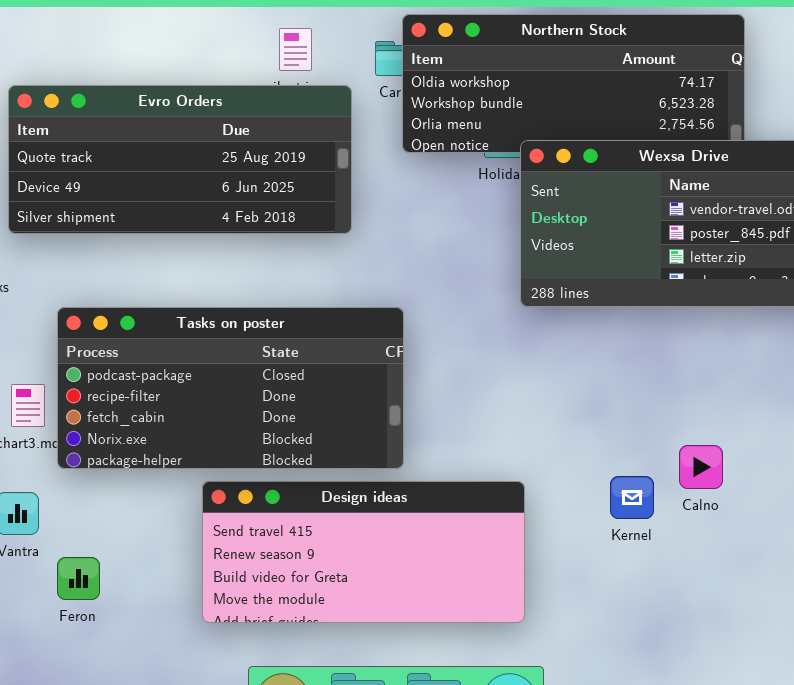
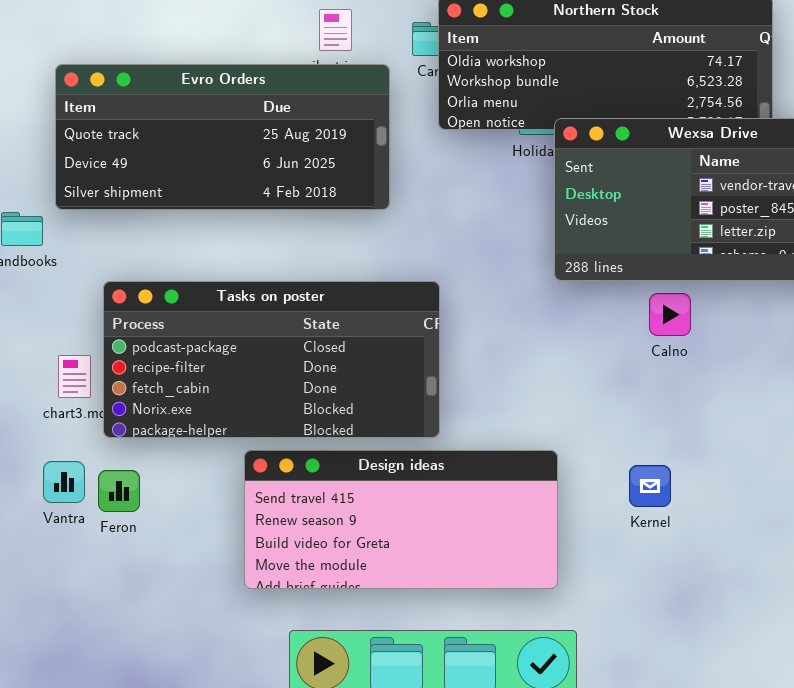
Calno: [679,445,723,489] -> [649,293,691,336], moved
Kernel: [610,476,654,519] -> [629,465,671,507], moved
Feron: [57,557,100,600] -> [98,470,140,512], moved

